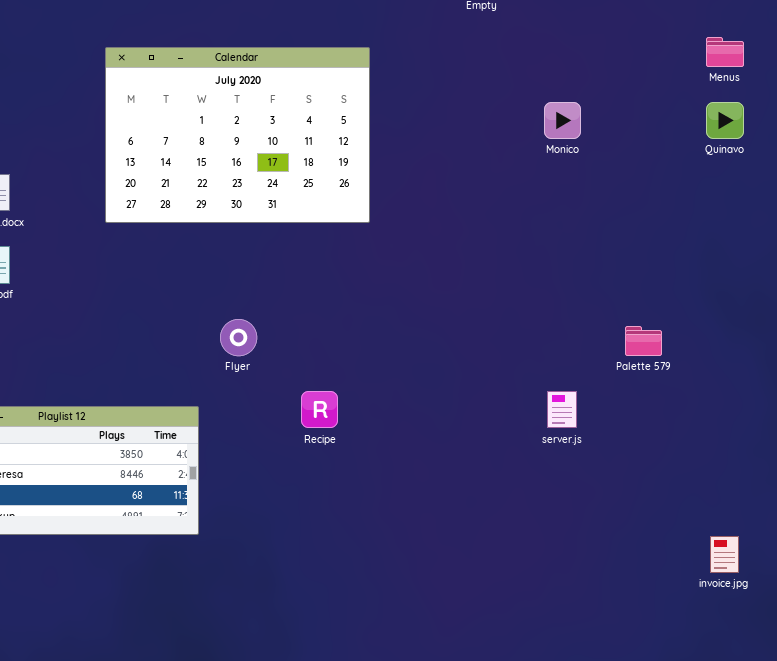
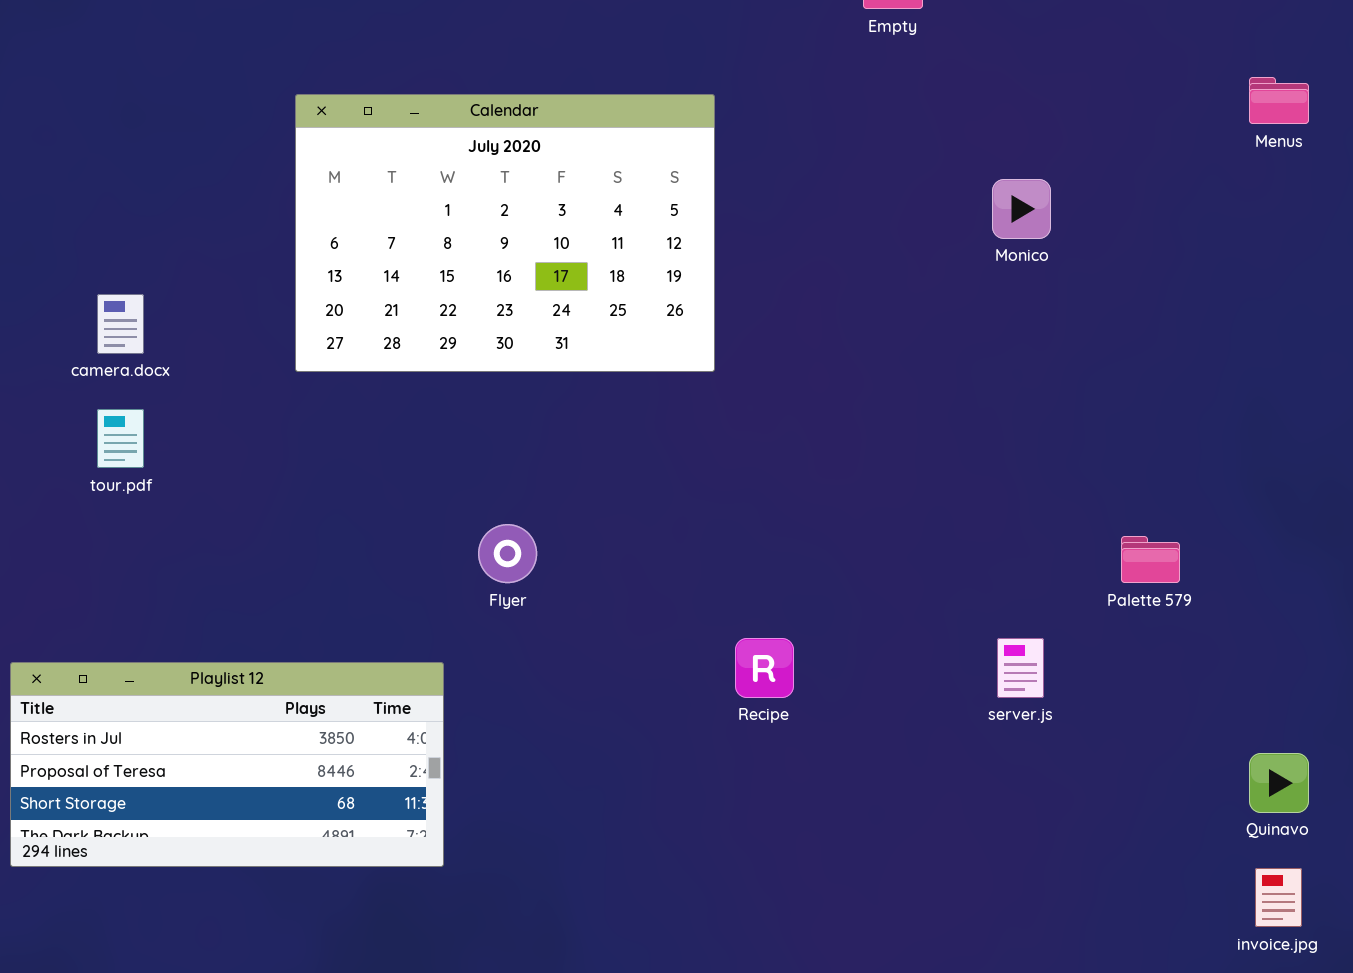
Quinavo: [706,102,744,139] -> [1249,753,1309,813], moved
Recipe: [301,391,338,428] -> [735,638,794,698], moved

